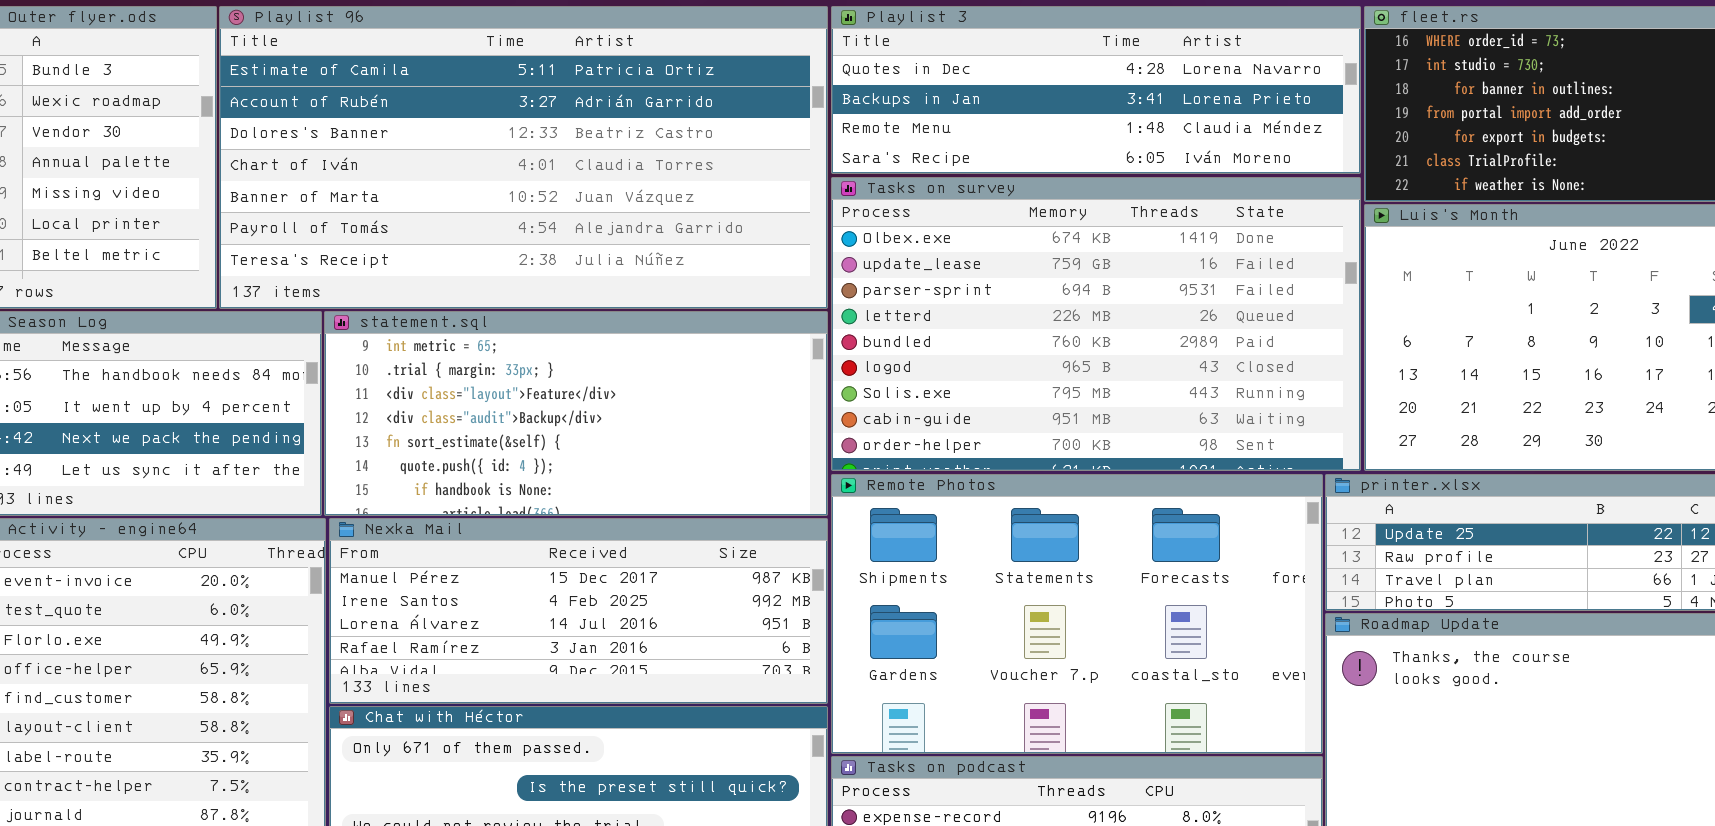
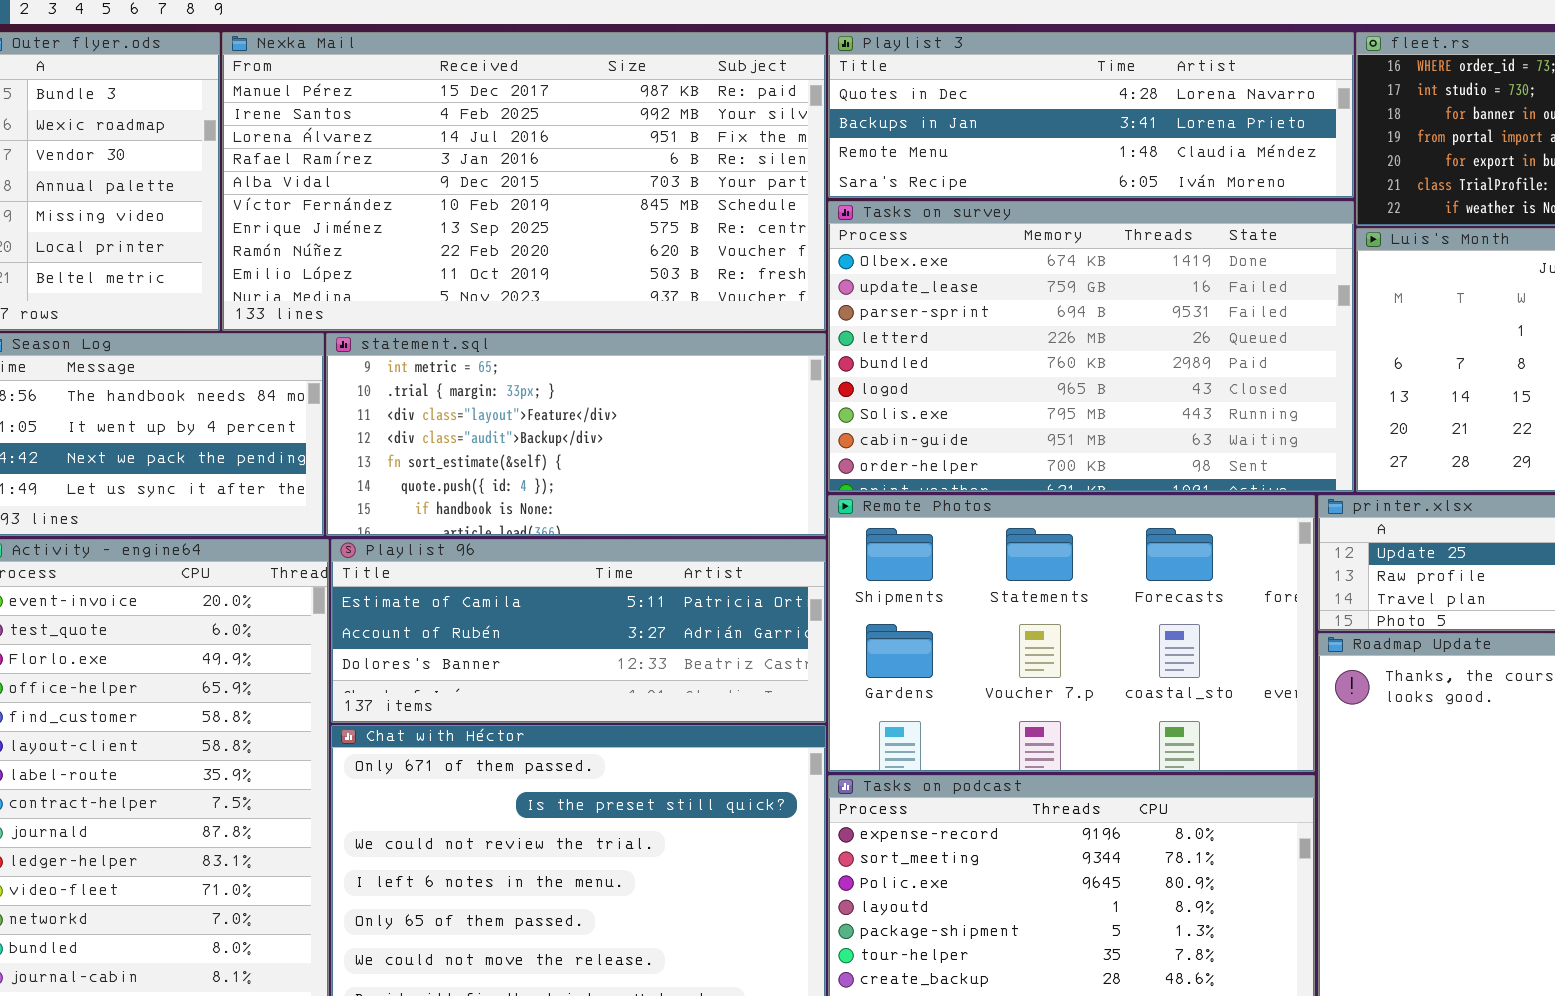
Playlist 96: [219,6,828,309] -> [331,539,826,723], moved, resized
Nexka Mail: [329,518,828,704] -> [222,32,826,331], moved, resized

